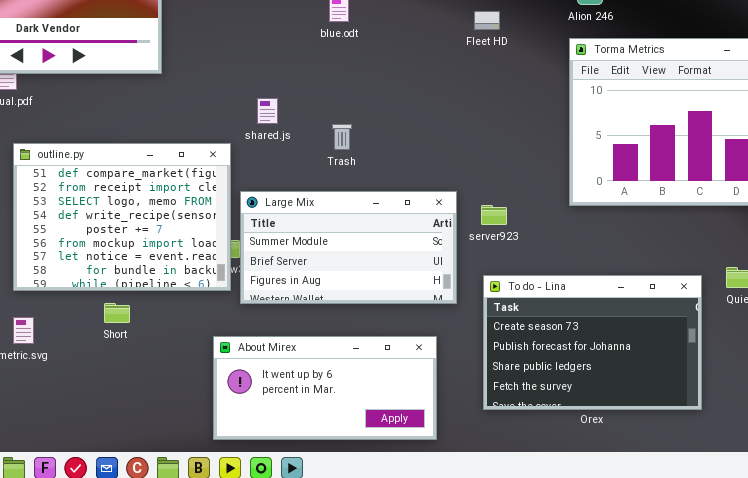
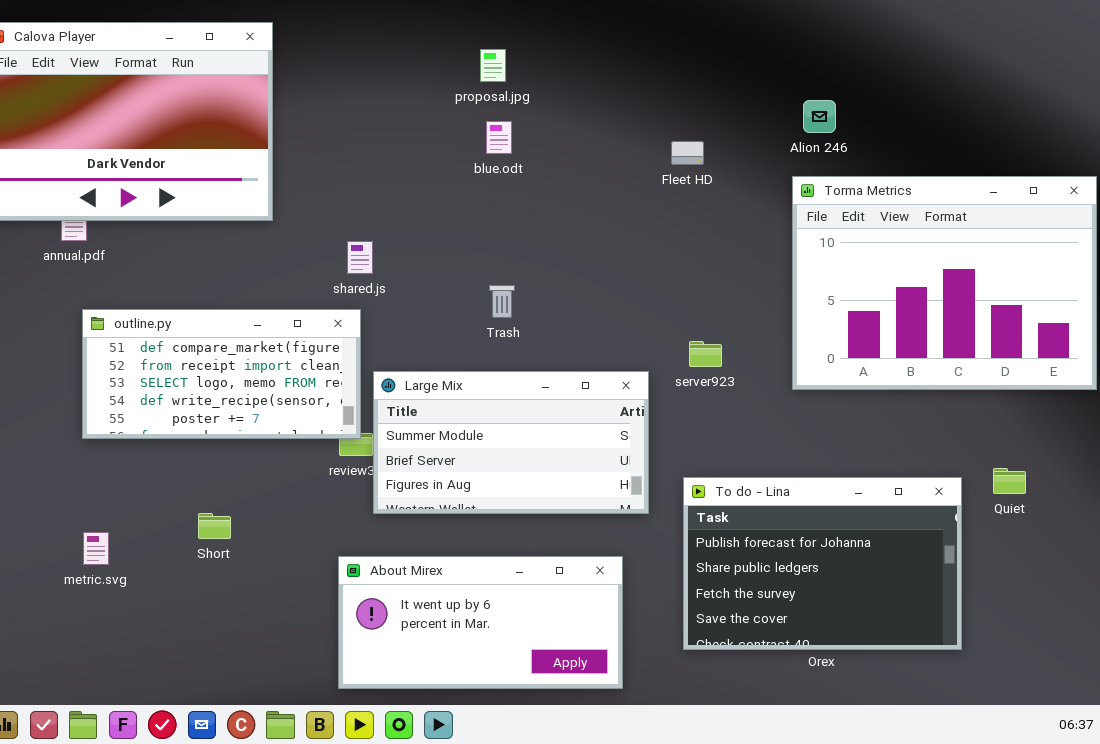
shared.js: [257,98,278,124] -> [347,241,373,274], moved
outline.py: [13,143,231,291] -> [82,309,361,439], resized
server923: [481,205,507,225] -> [689,341,722,367], moved
To do - Lina: [483,275,702,410] -> [683,477,962,650], scrolled down 1 row

